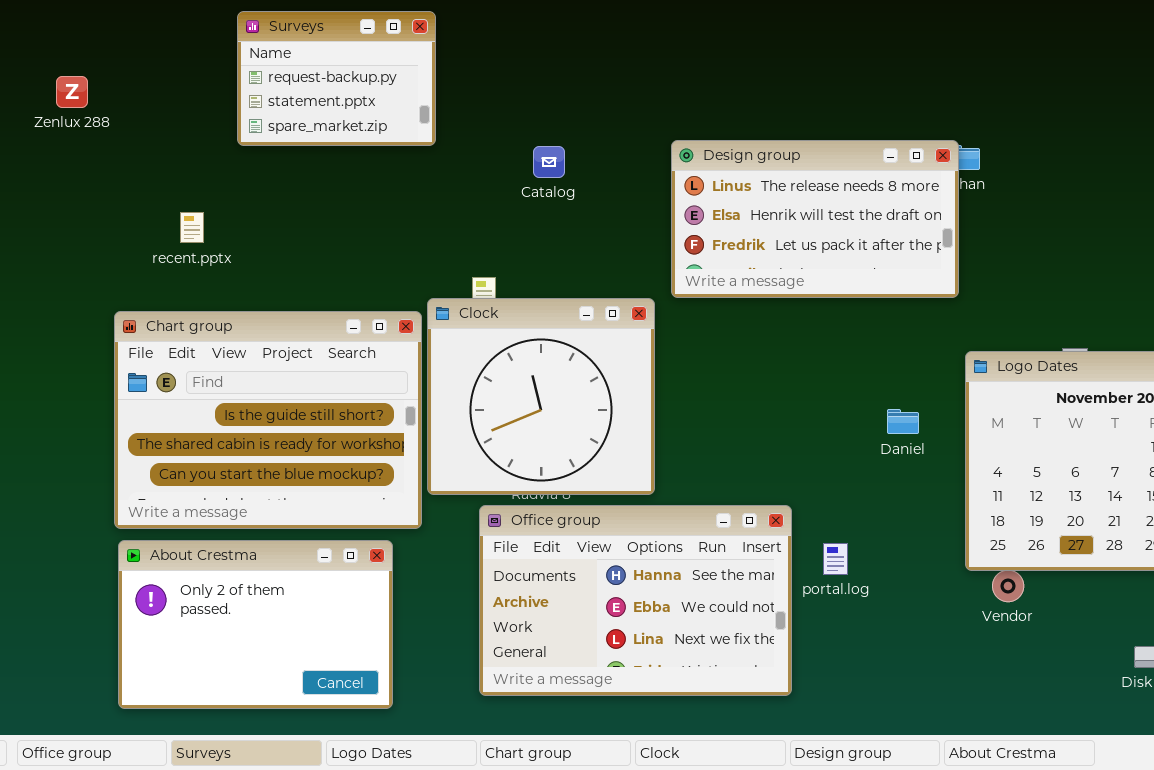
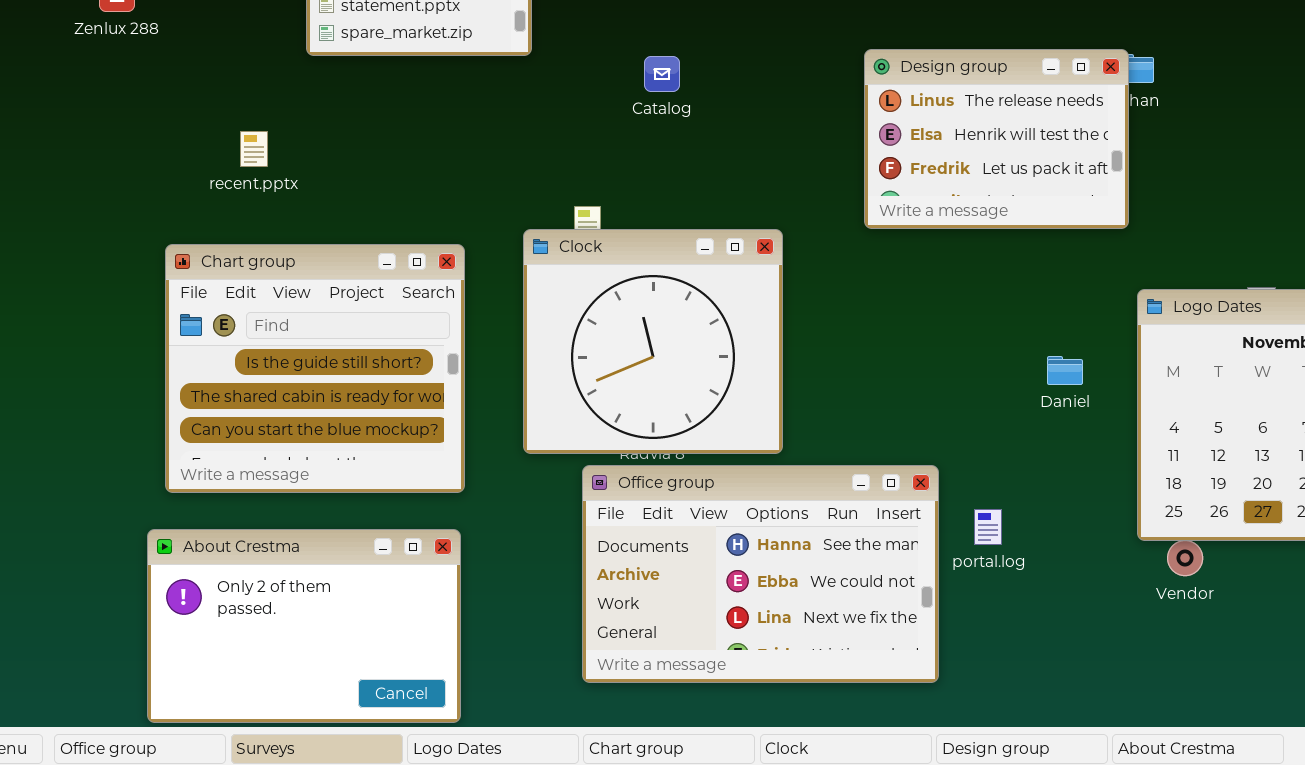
Design group: [671,140,959,298] -> [864,49,1129,229], resized
Chart group: [114,311,422,529] -> [165,244,465,493], resized
About Crestma: [118,540,393,709] -> [147,529,461,723], moved

